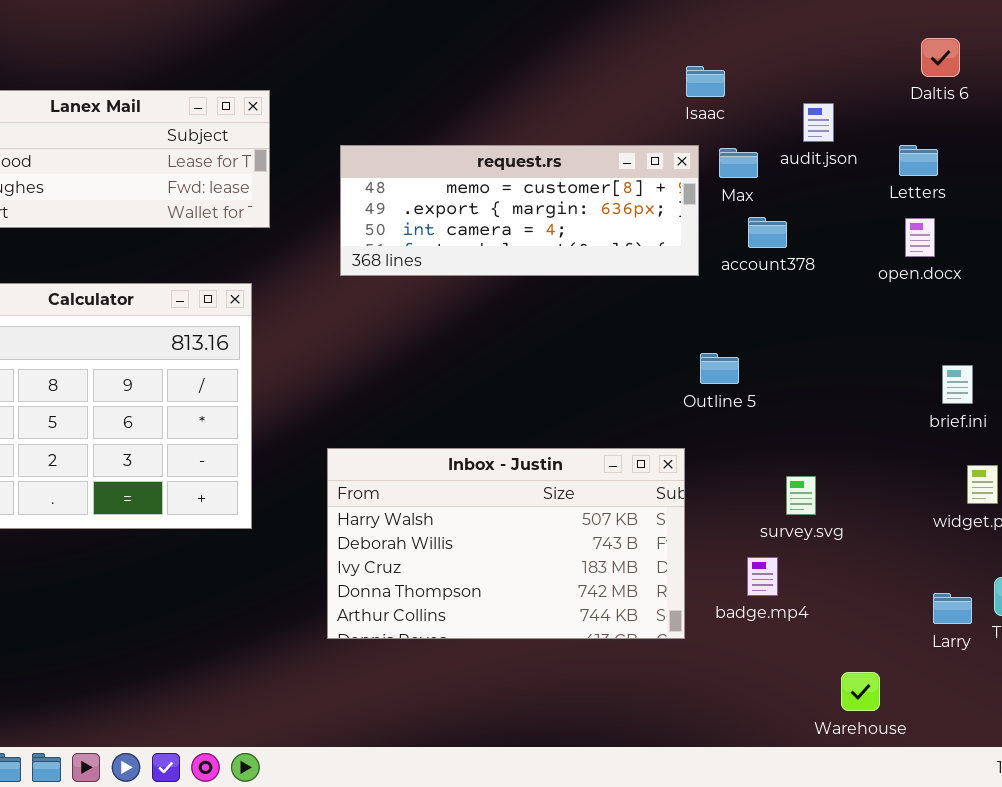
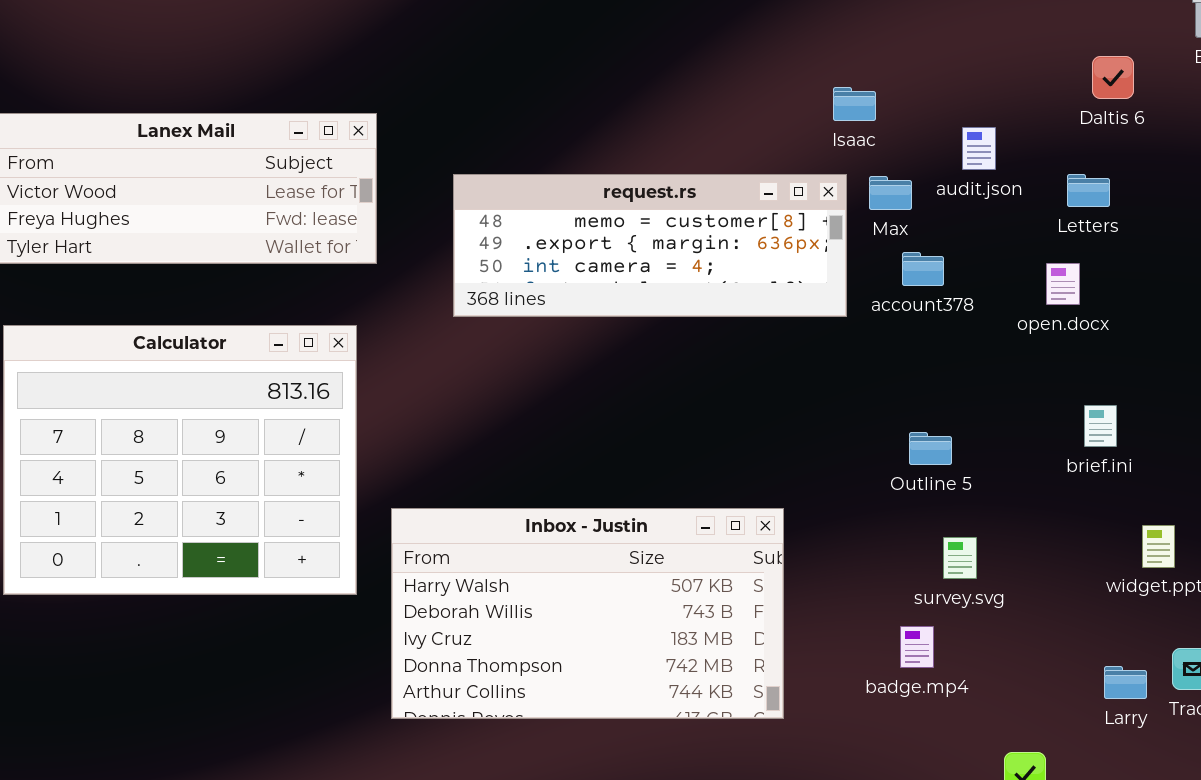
open.docx: [905,218,935,257] -> [1046,263,1080,305], moved
Outline 5: [700,353,739,384] -> [909,432,952,465], moved
brief.ini: [942,365,973,404] -> [1084,405,1117,447], moved
Inbox - Justin: [327,448,685,639] -> [391,508,784,719], moved

